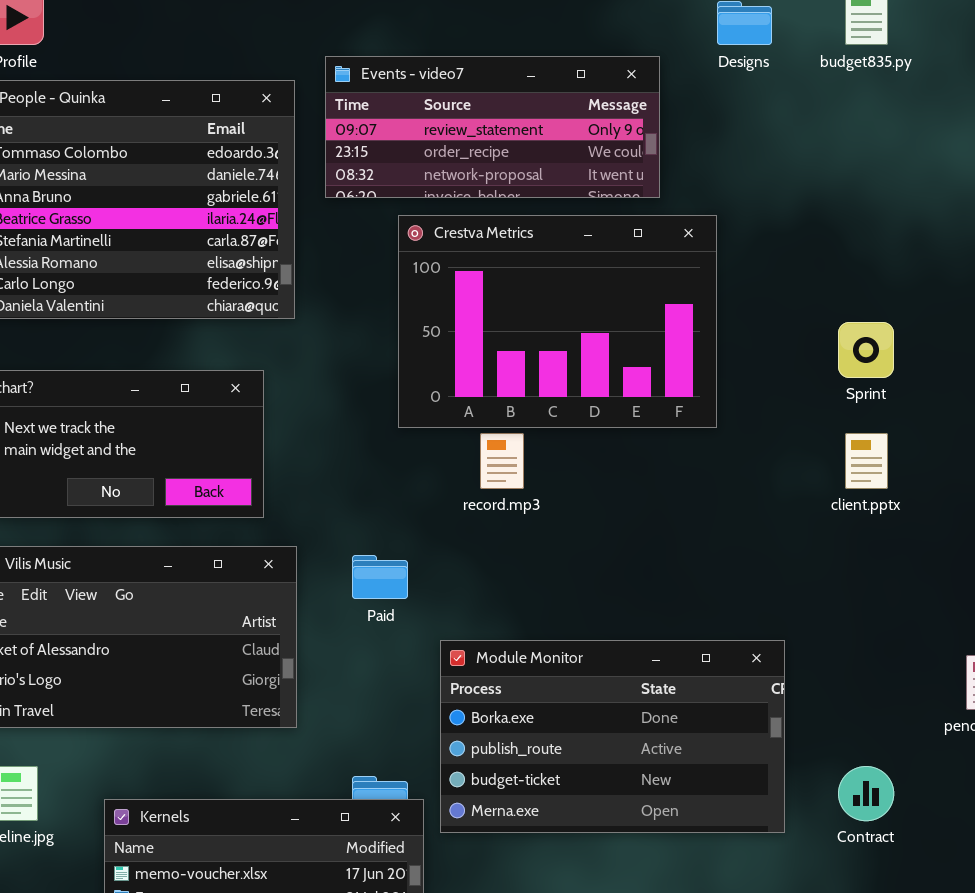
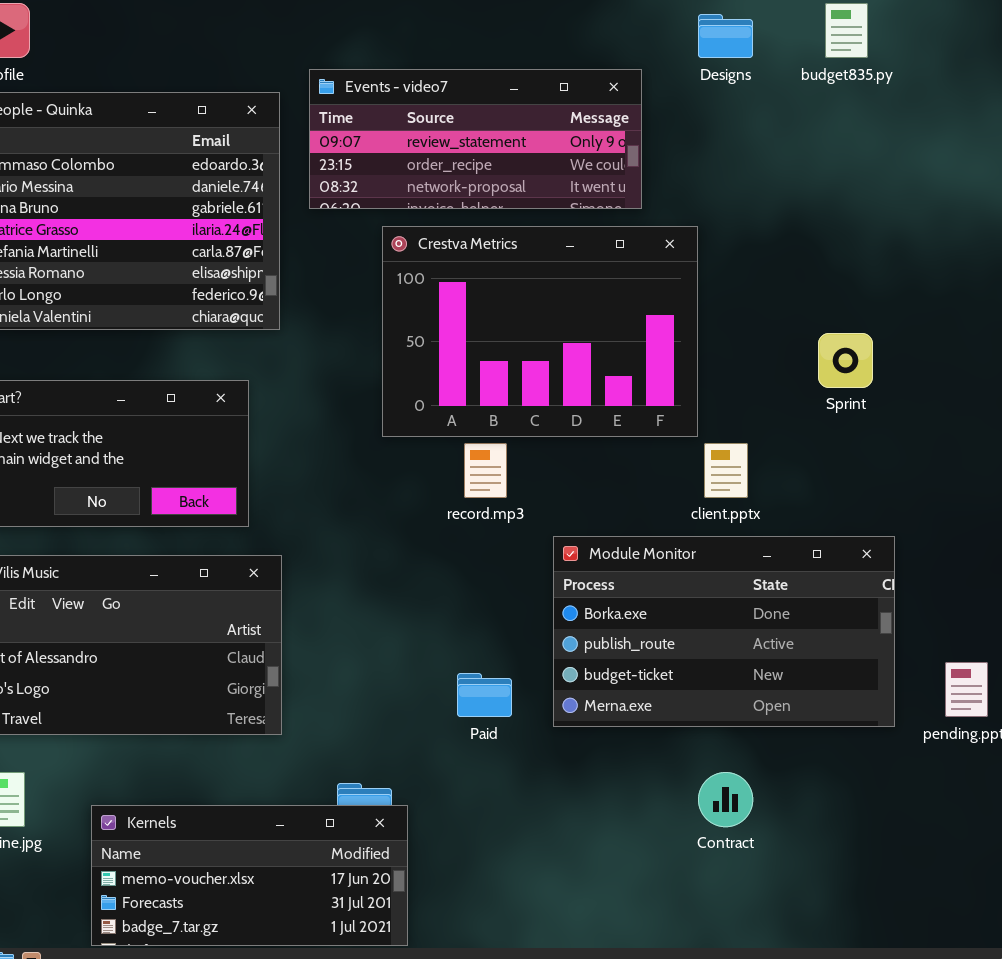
client.pptx: [845,433,888,489] -> [704,443,748,498], moved
Paid: [352,555,408,599] -> [457,673,512,717], moved
Module Monitor: [440,640,785,833] -> [553,536,895,727], moved
Contract: [838,766,894,821] -> [698,772,753,827], moved

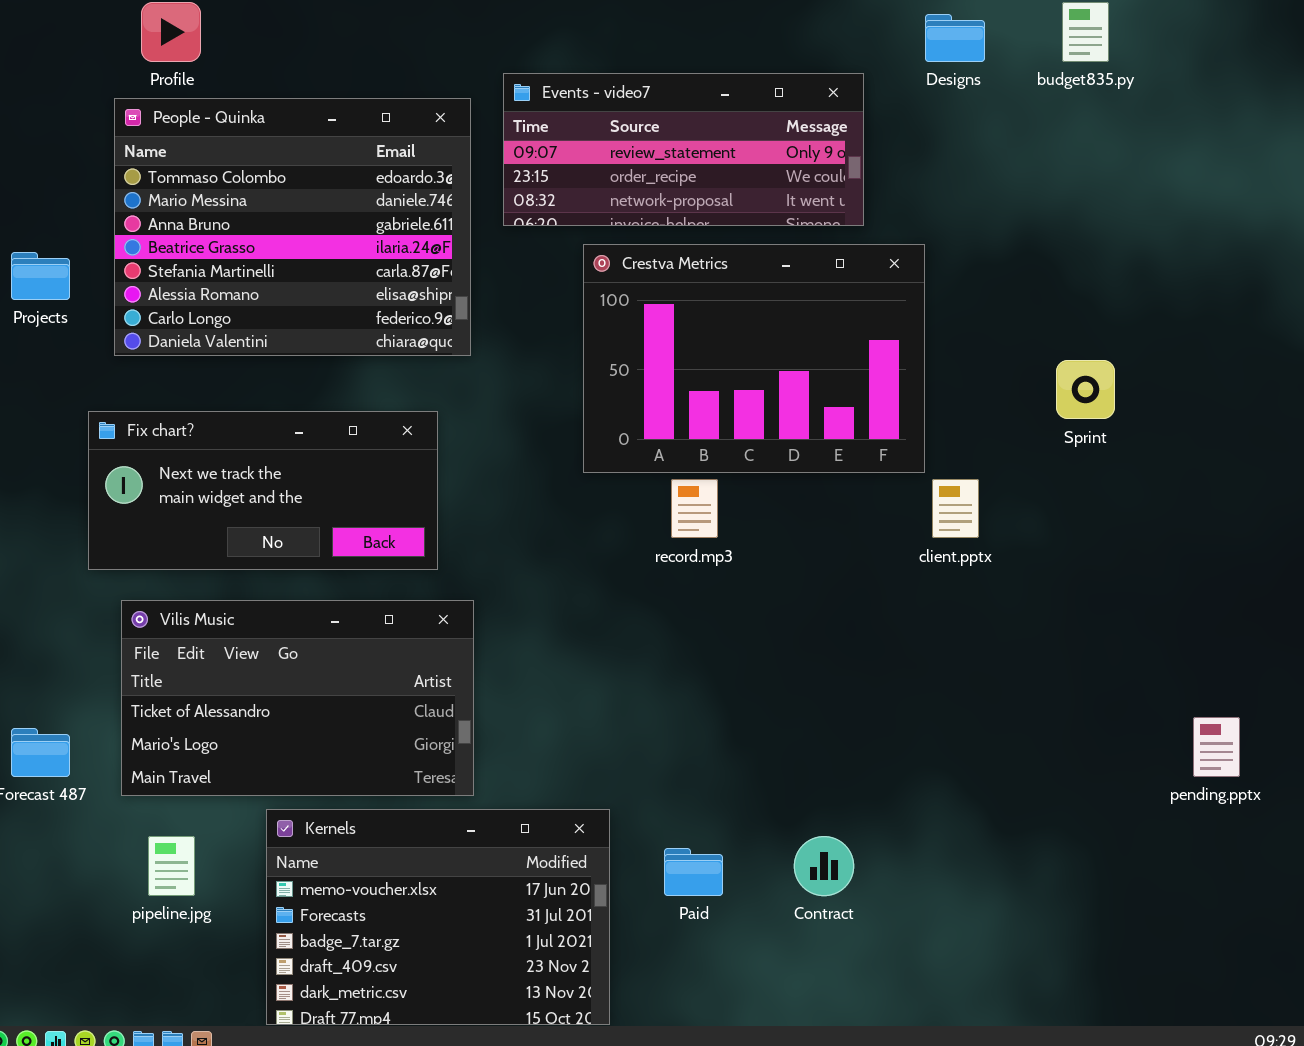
Module Monitor: [553,536,895,727] -> none, closed
Paid: [457,673,512,717] -> [664,848,723,896], moved
Contract: [698,772,753,827] -> [794,836,854,896], moved
Kernels: [91,805,408,946] -> [266,809,610,1025], resized

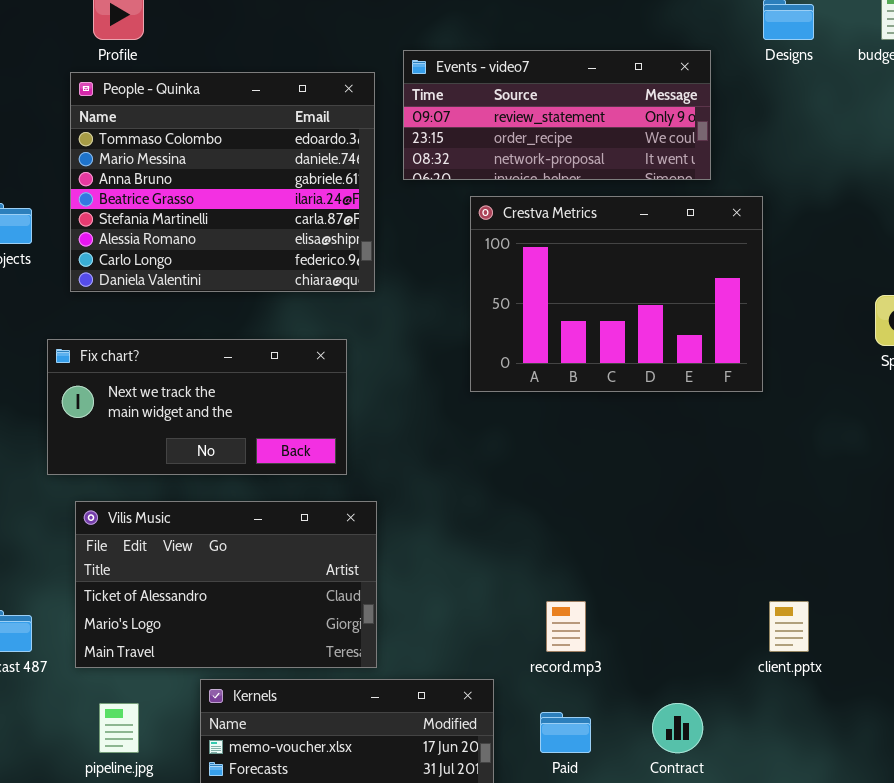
record.mp3: [671,479,718,538] -> [546,601,586,652], moved
client.pptx: [932,479,979,538] -> [769,601,809,652], moved

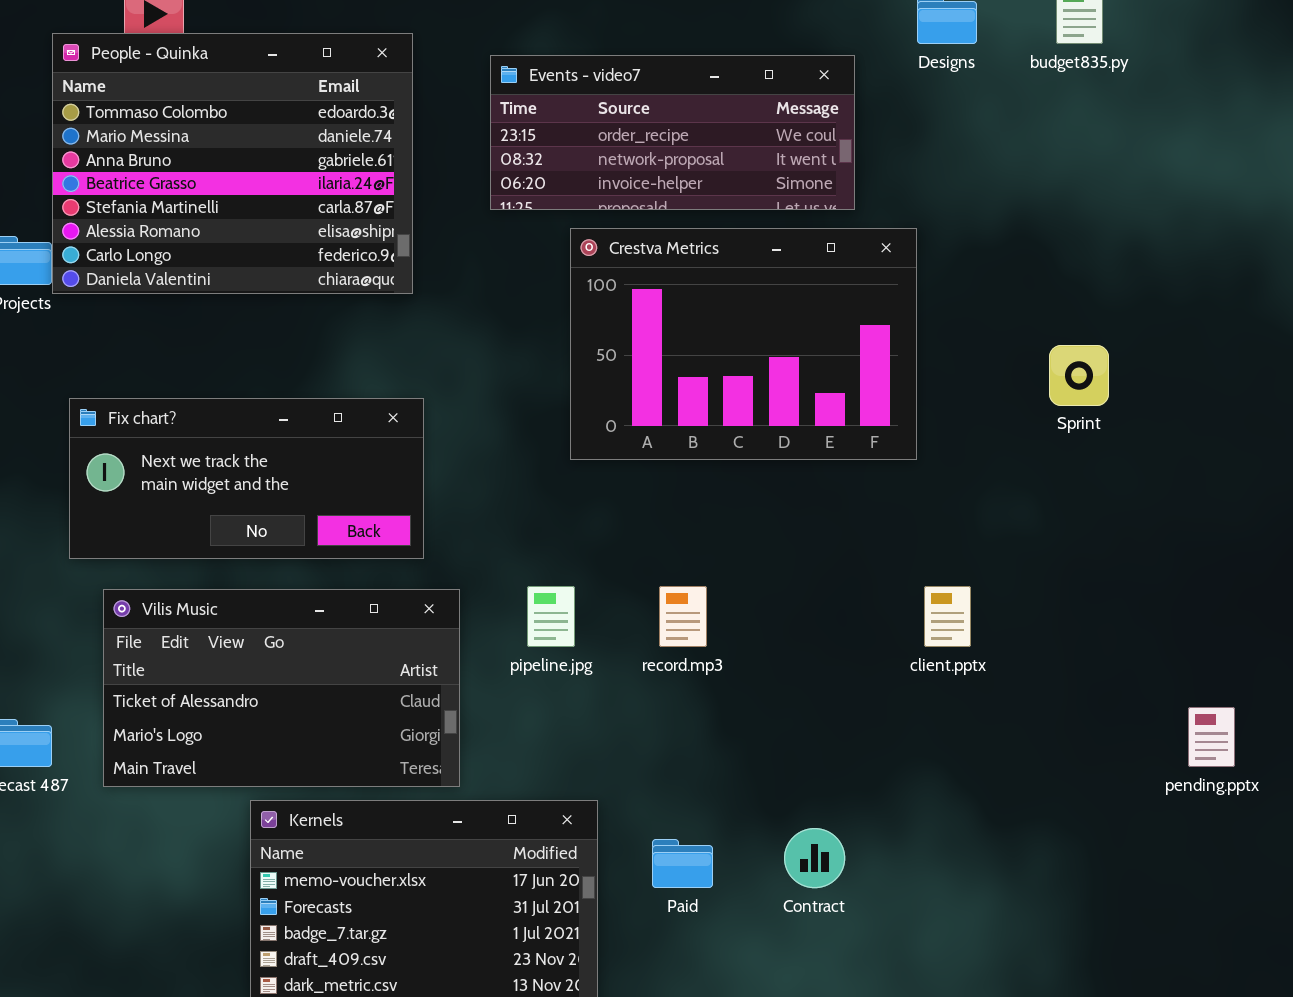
Events - video7: [403,50,711,180] -> [490,55,855,210], scrolled down 1 row
People - Quinka: [70,72,375,292] -> [52,33,413,294], moved
record.mp3: [546,601,586,652] -> [659,586,707,647], moved
client.pptx: [769,601,809,652] -> [924,586,971,647], moved
pipeline.jpg: [99,703,139,753] -> [527,586,575,647], moved

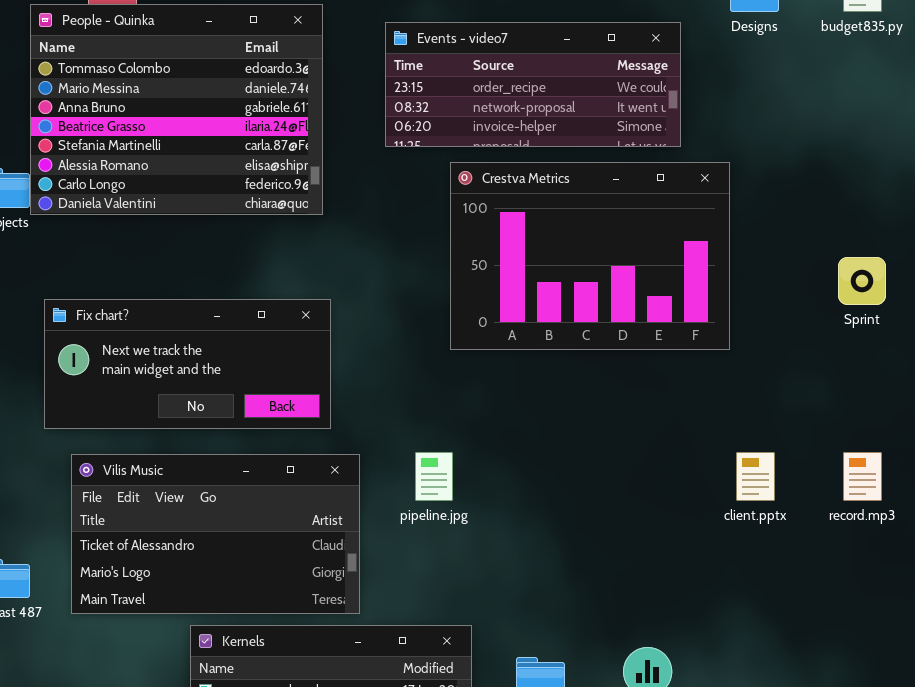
record.mp3: [659,586,707,647] -> [843,452,882,501], moved

